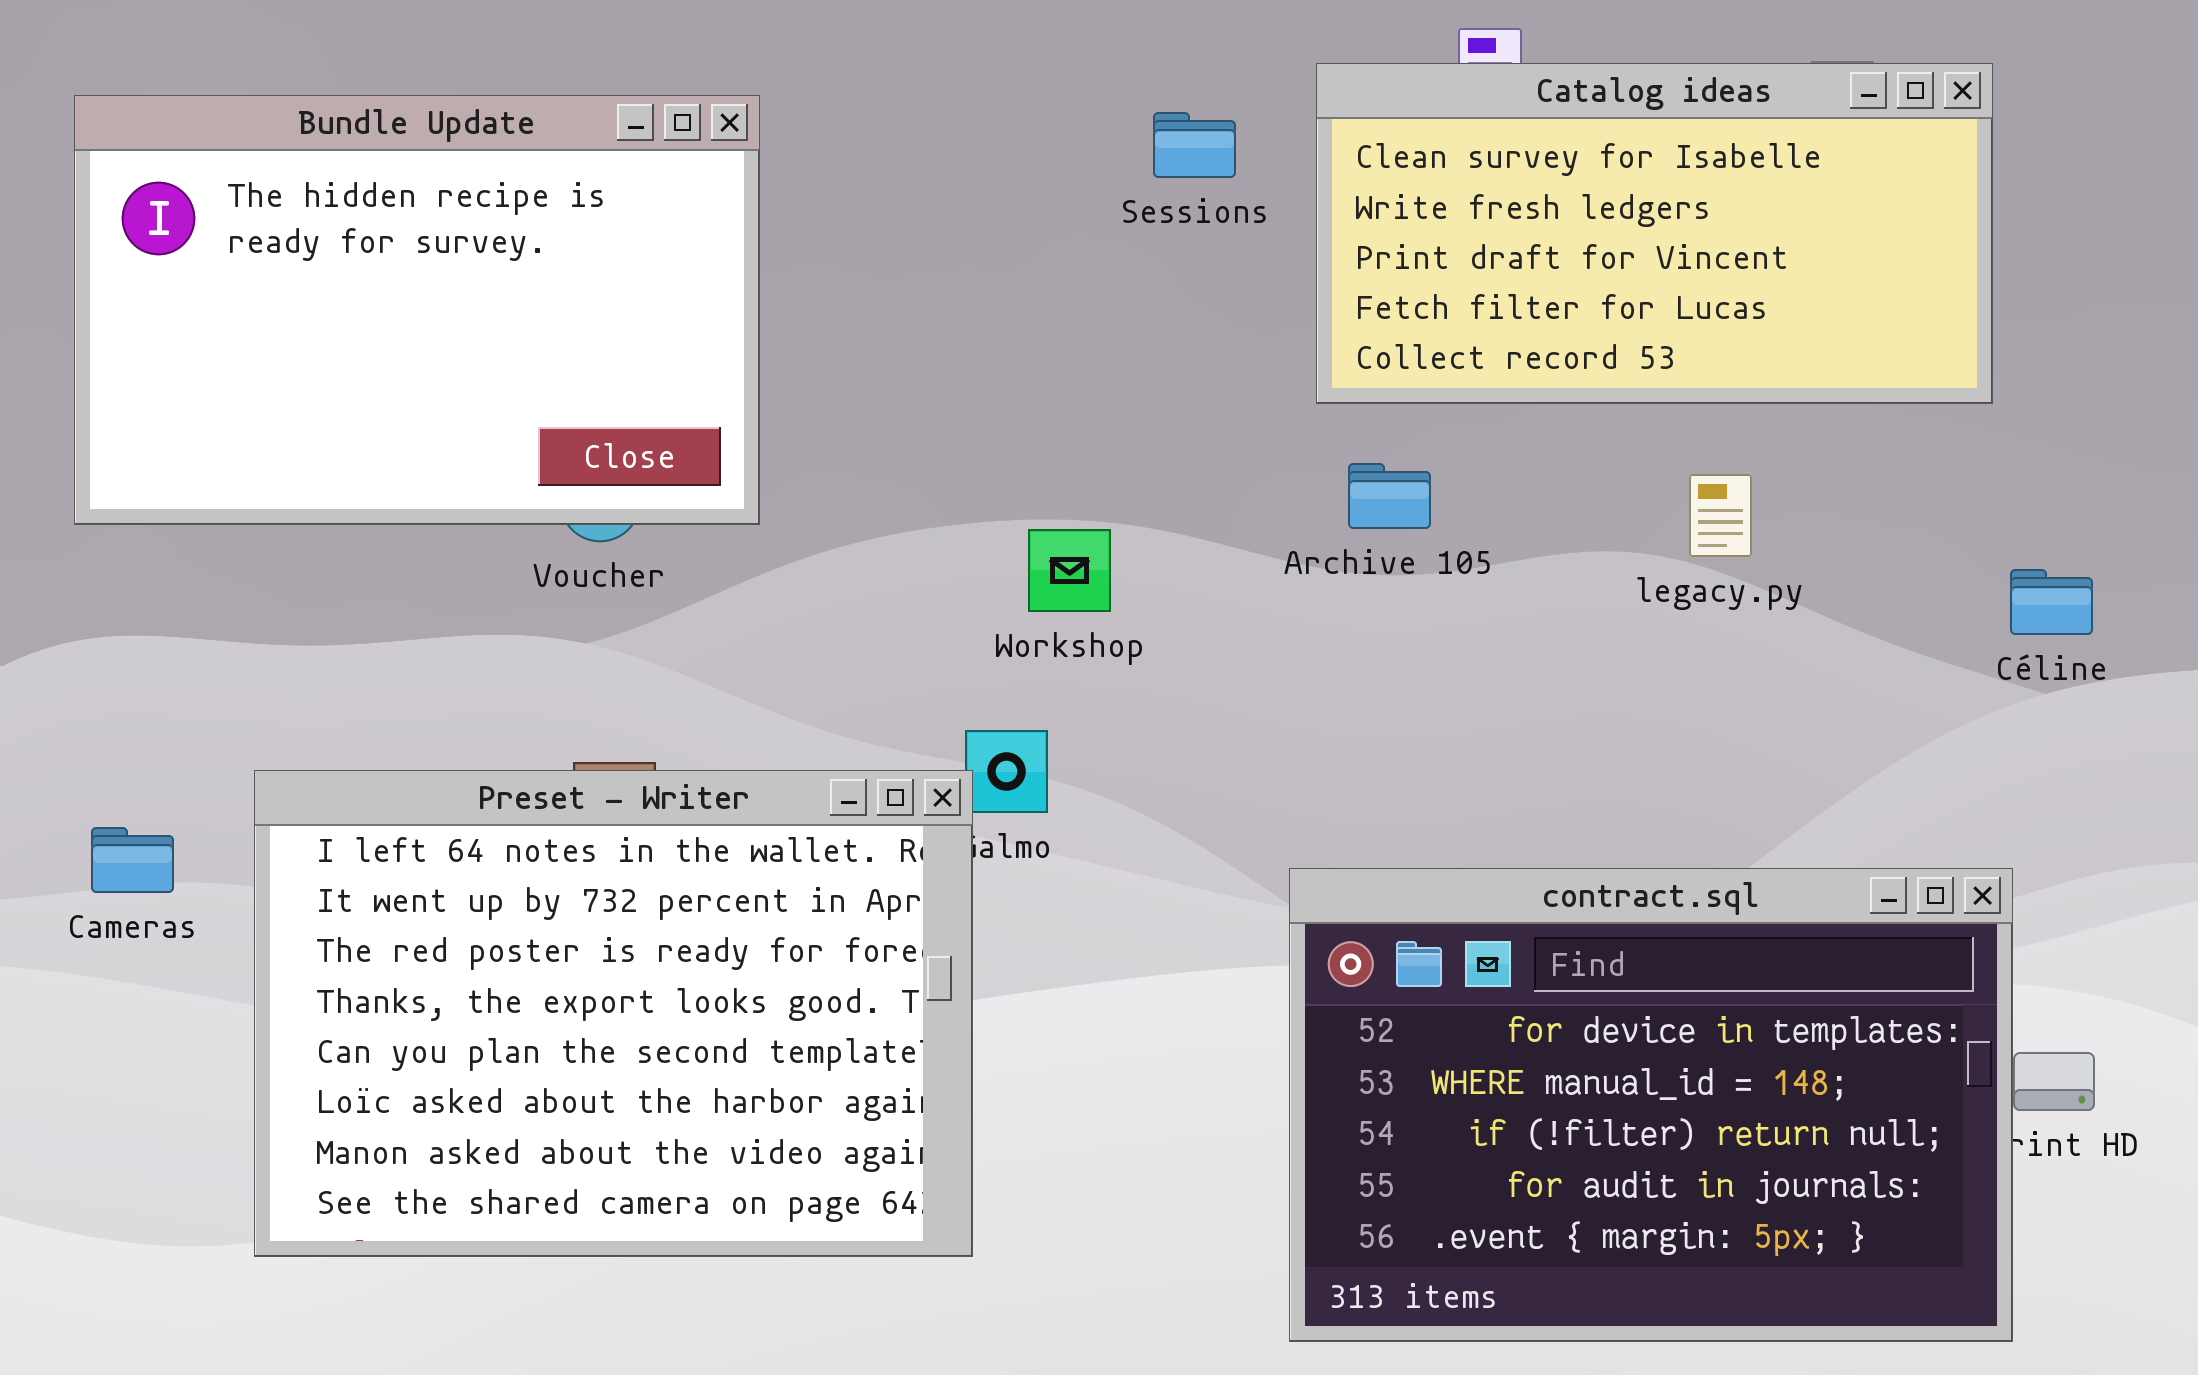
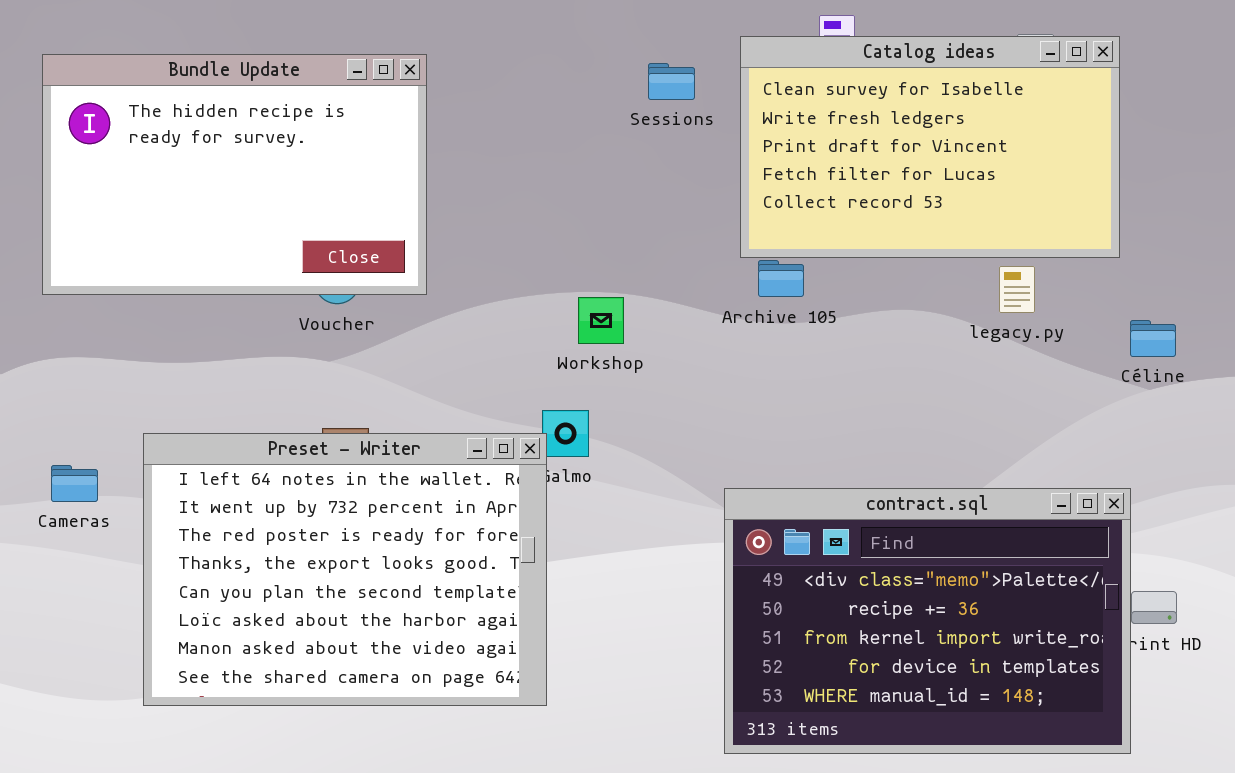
Catalog ideas: [1316,63,1993,404] -> [740,36,1120,258], resized
legacy.py: [1689,474,1752,557] -> [999,266,1035,313], moved
contract.sql: [1289,868,2013,1342] -> [724,488,1131,754], scrolled up 3 rows

